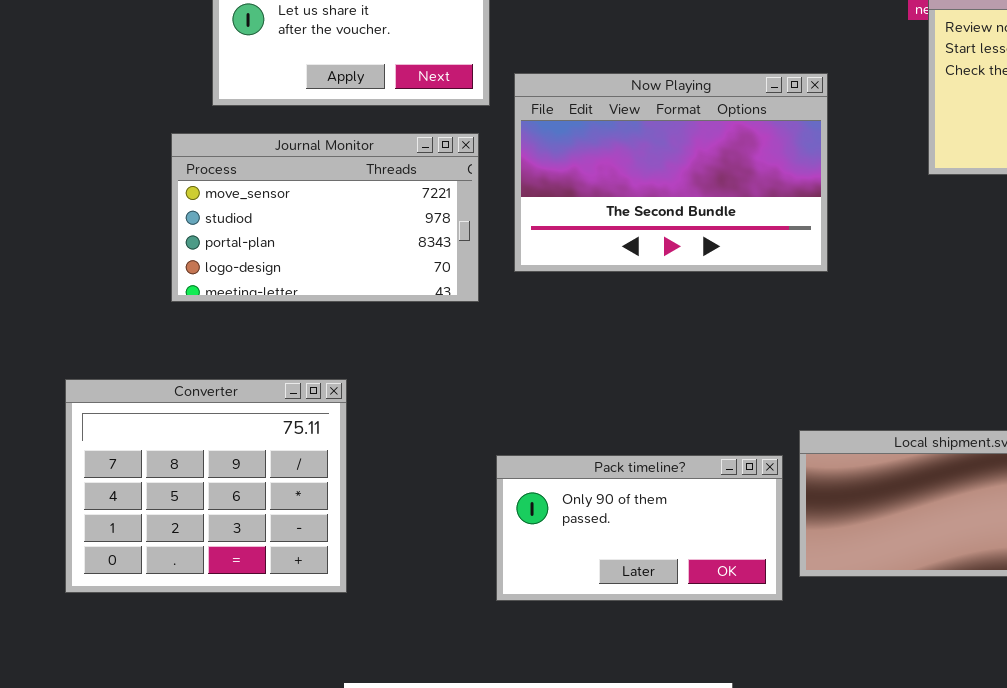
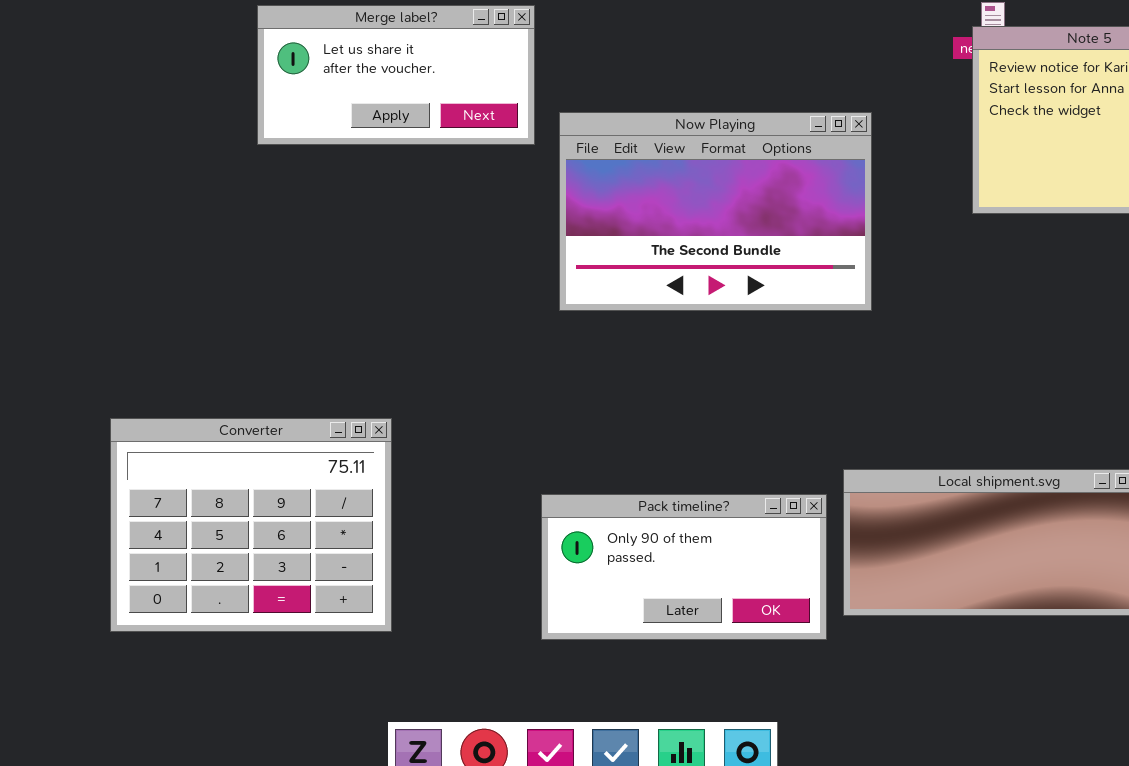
Journal Monitor: [171,133,479,302] -> none, closed

